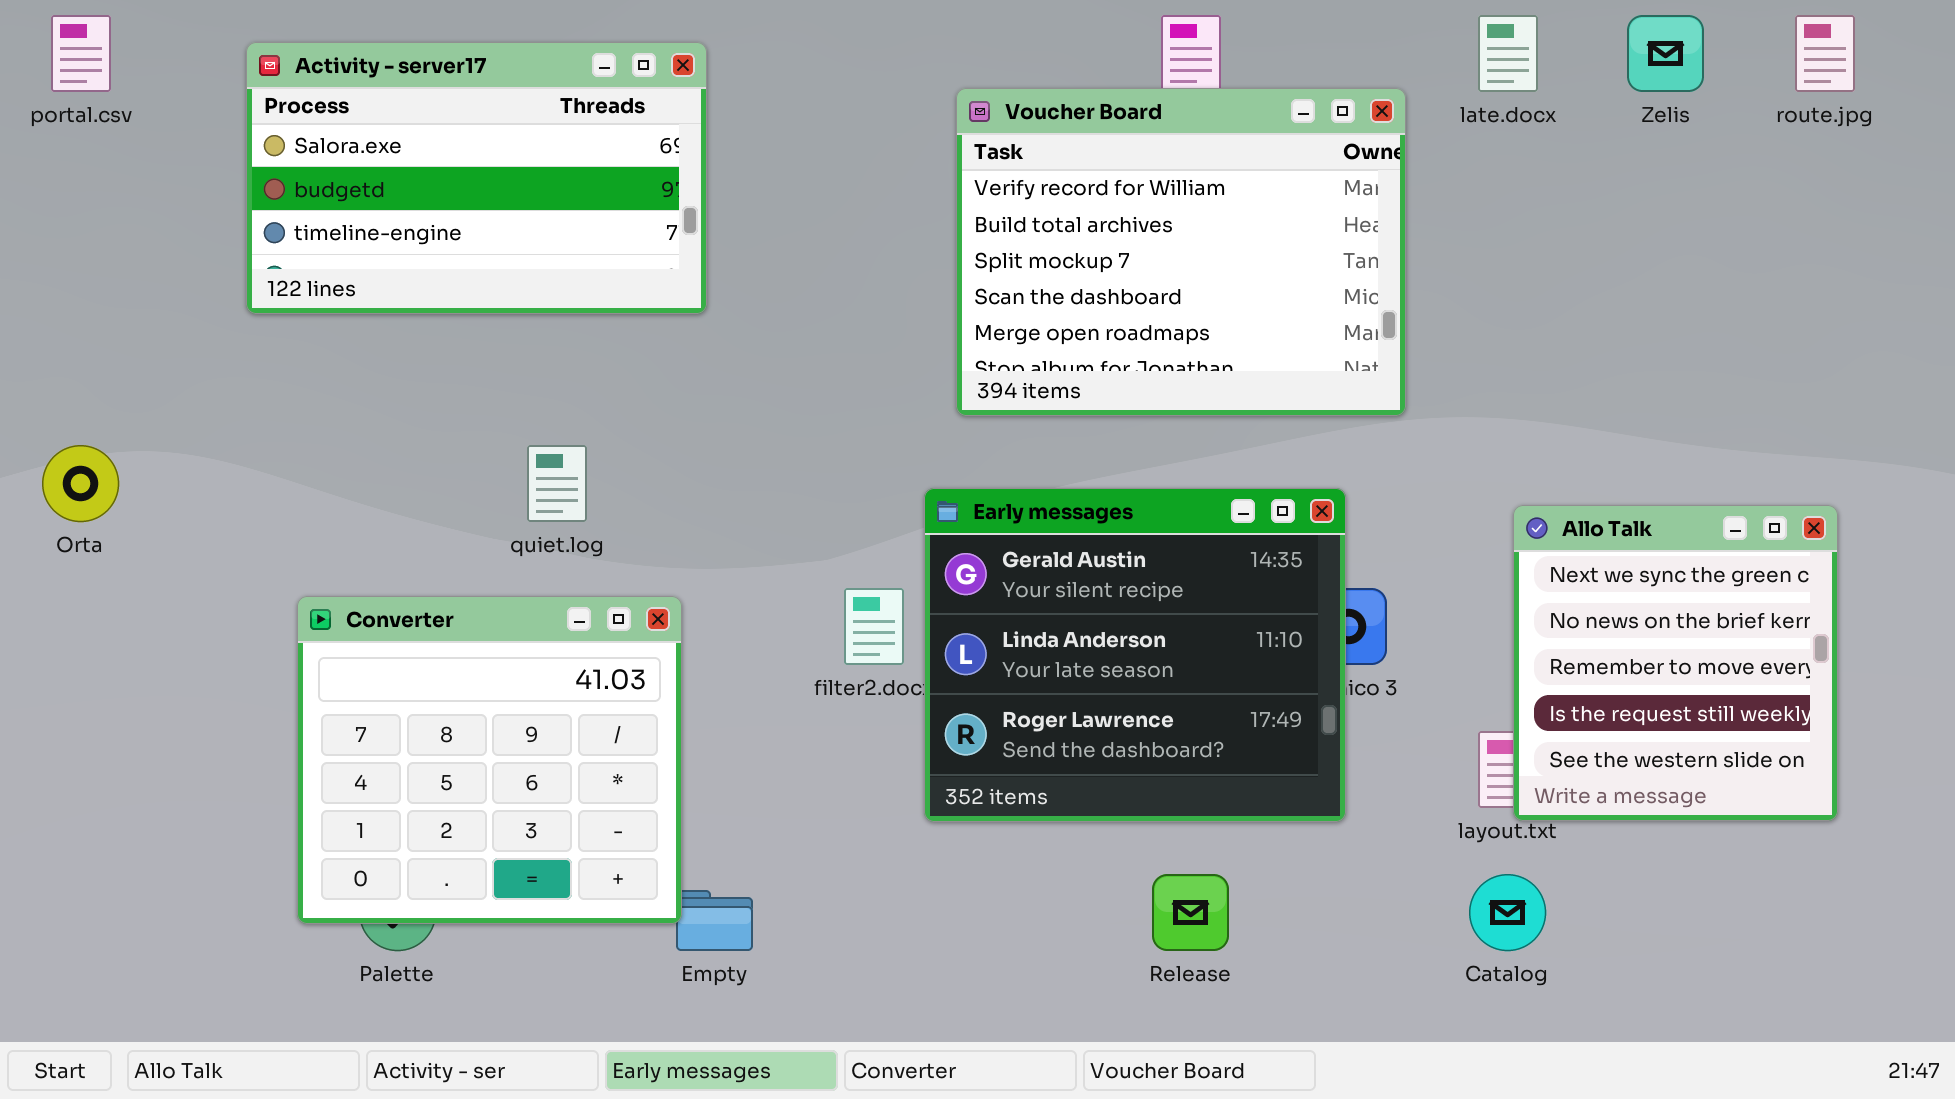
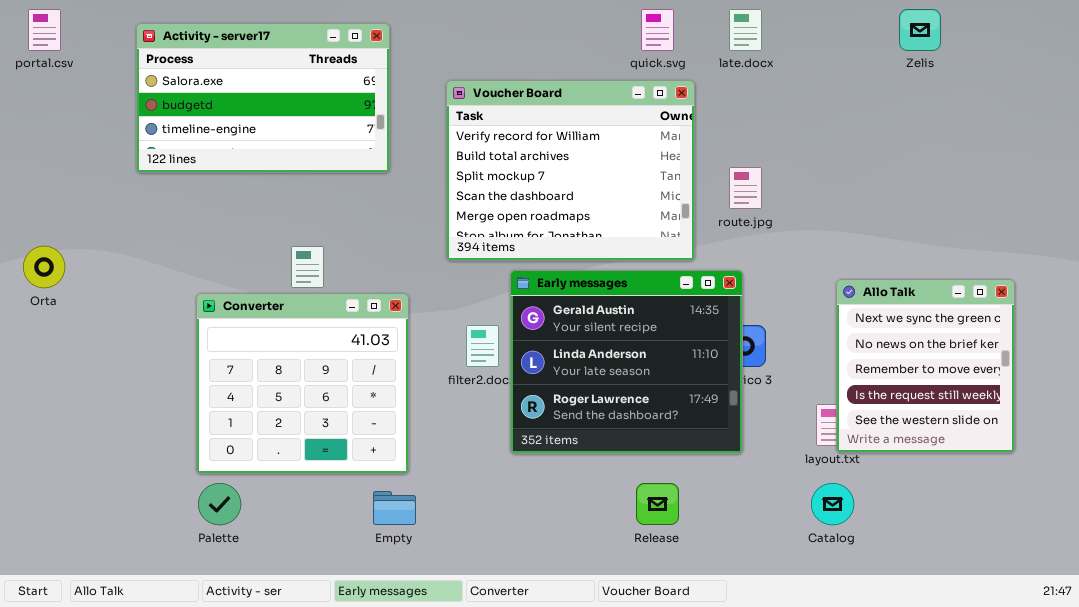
late.docx: [1478,15,1538,92] -> [729,9,762,51], moved
route.jpg: [1795,15,1855,92] -> [729,167,762,209], moved
Voucher Board: [956,88,1406,416] -> [446,80,695,261], moved
Converter: [297,596,682,924] -> [196,293,409,474], moved

